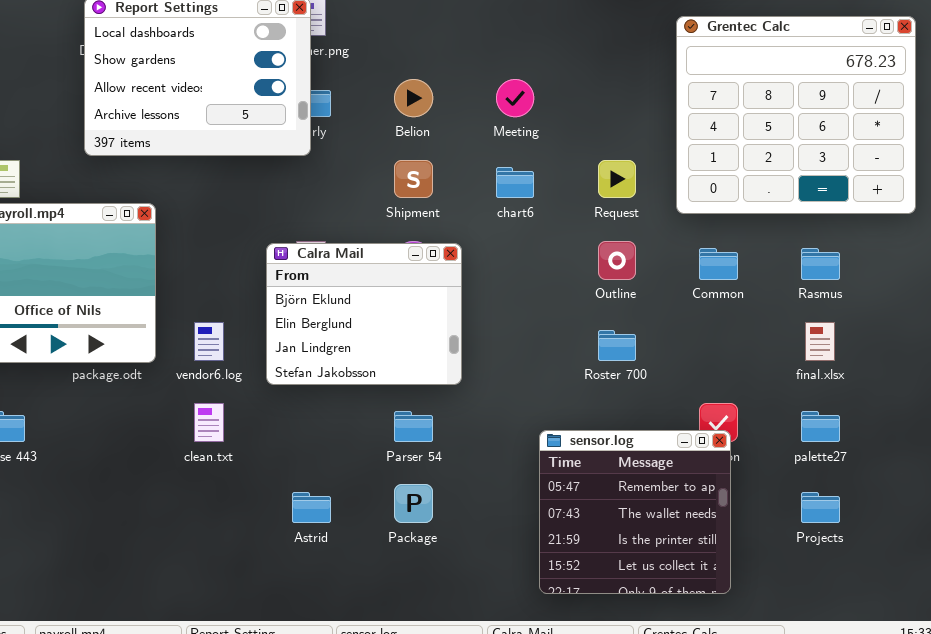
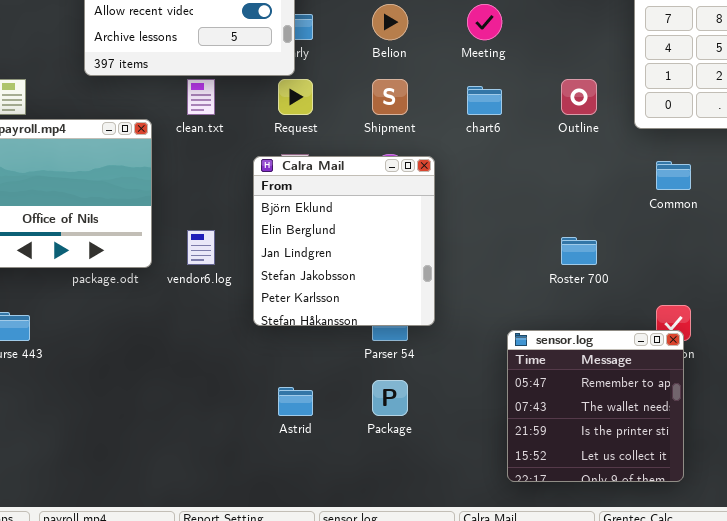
Request: [598,160,636,198] -> [278,79,313,115], moved
Outline: [598,241,636,280] -> [561,79,597,115], moved
Calra Mail: [266,243,462,385] -> [253,156,435,326], resized
clean.txt: [194,403,224,442] -> [187,79,215,115], moved

